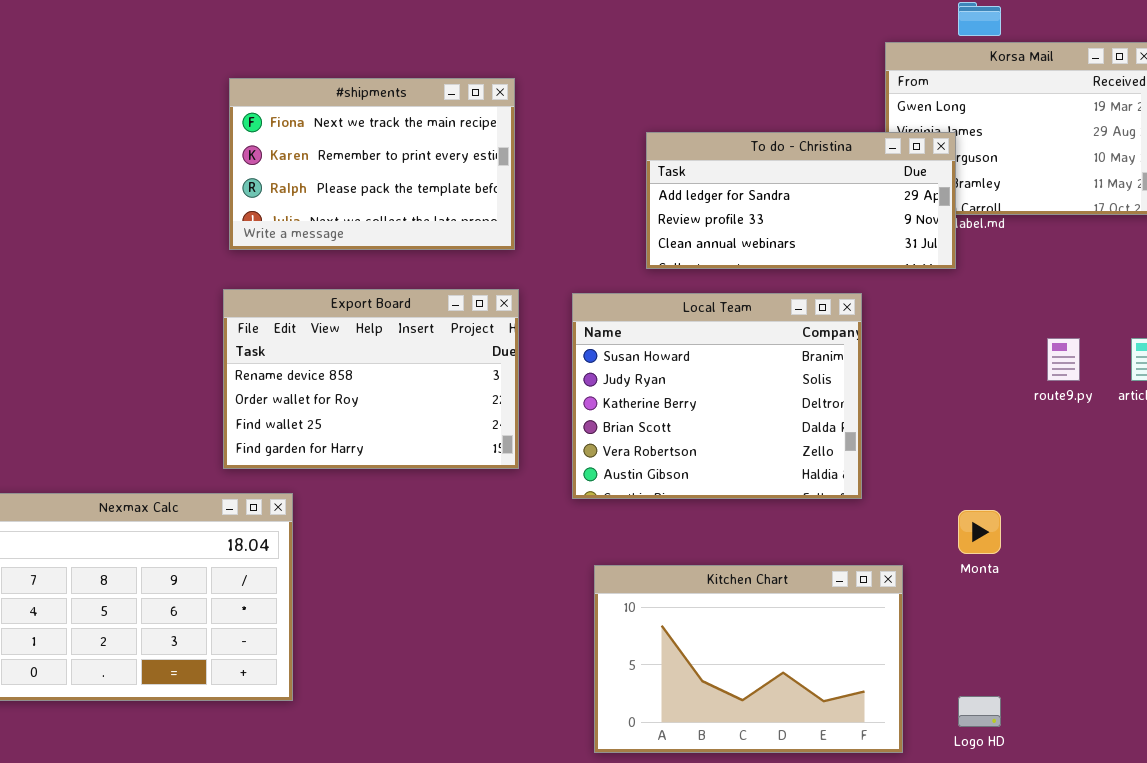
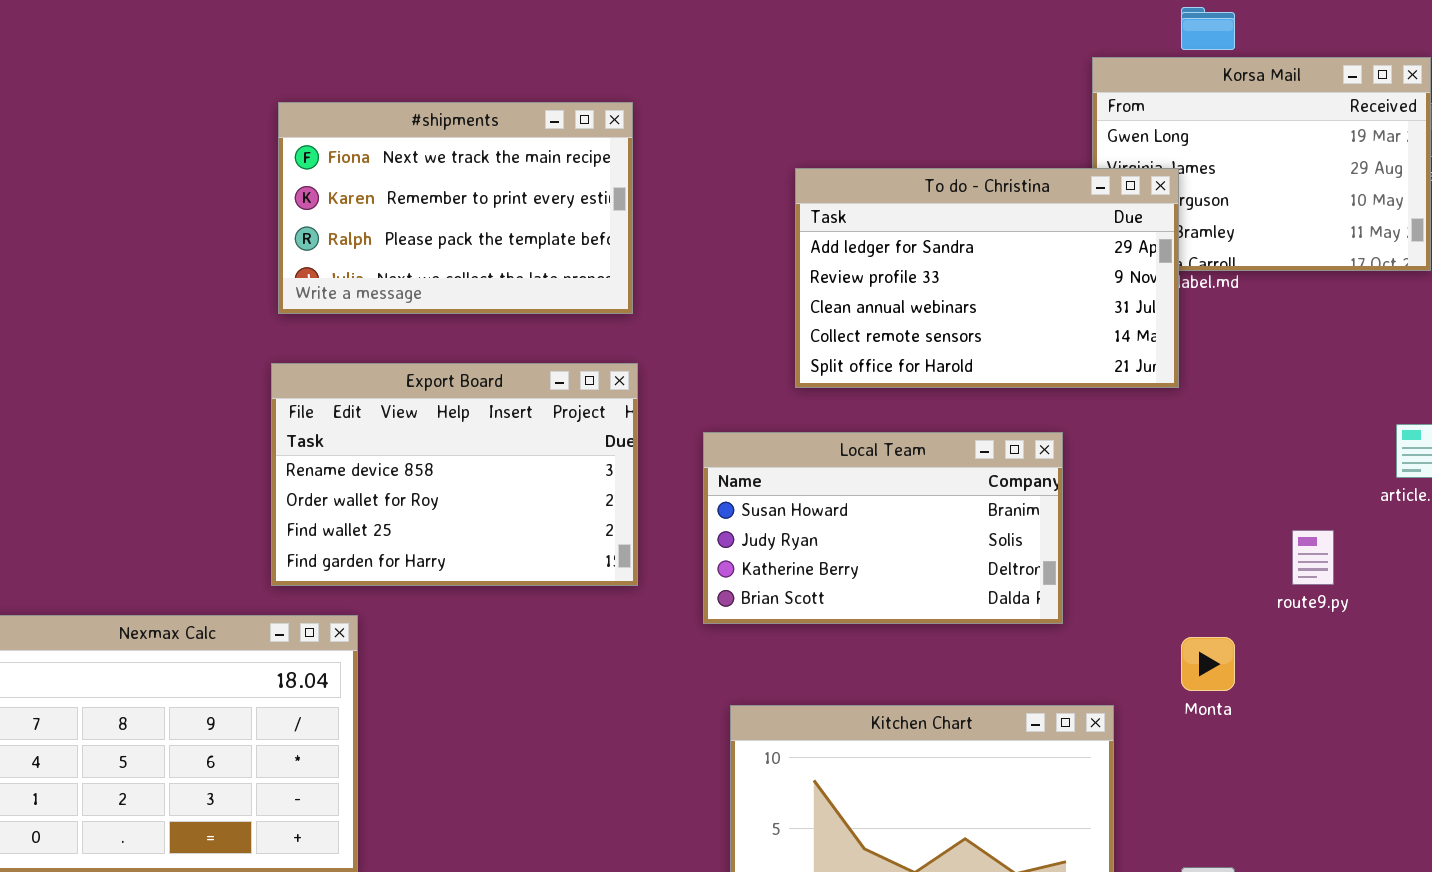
To do - Christina: [646,132,956,269] -> [795,168,1179,388], resized
Local Team: [572,293,862,499] -> [703,432,1063,624], resized
route9.py: [1047,338,1080,381] -> [1292,530,1334,585], moved

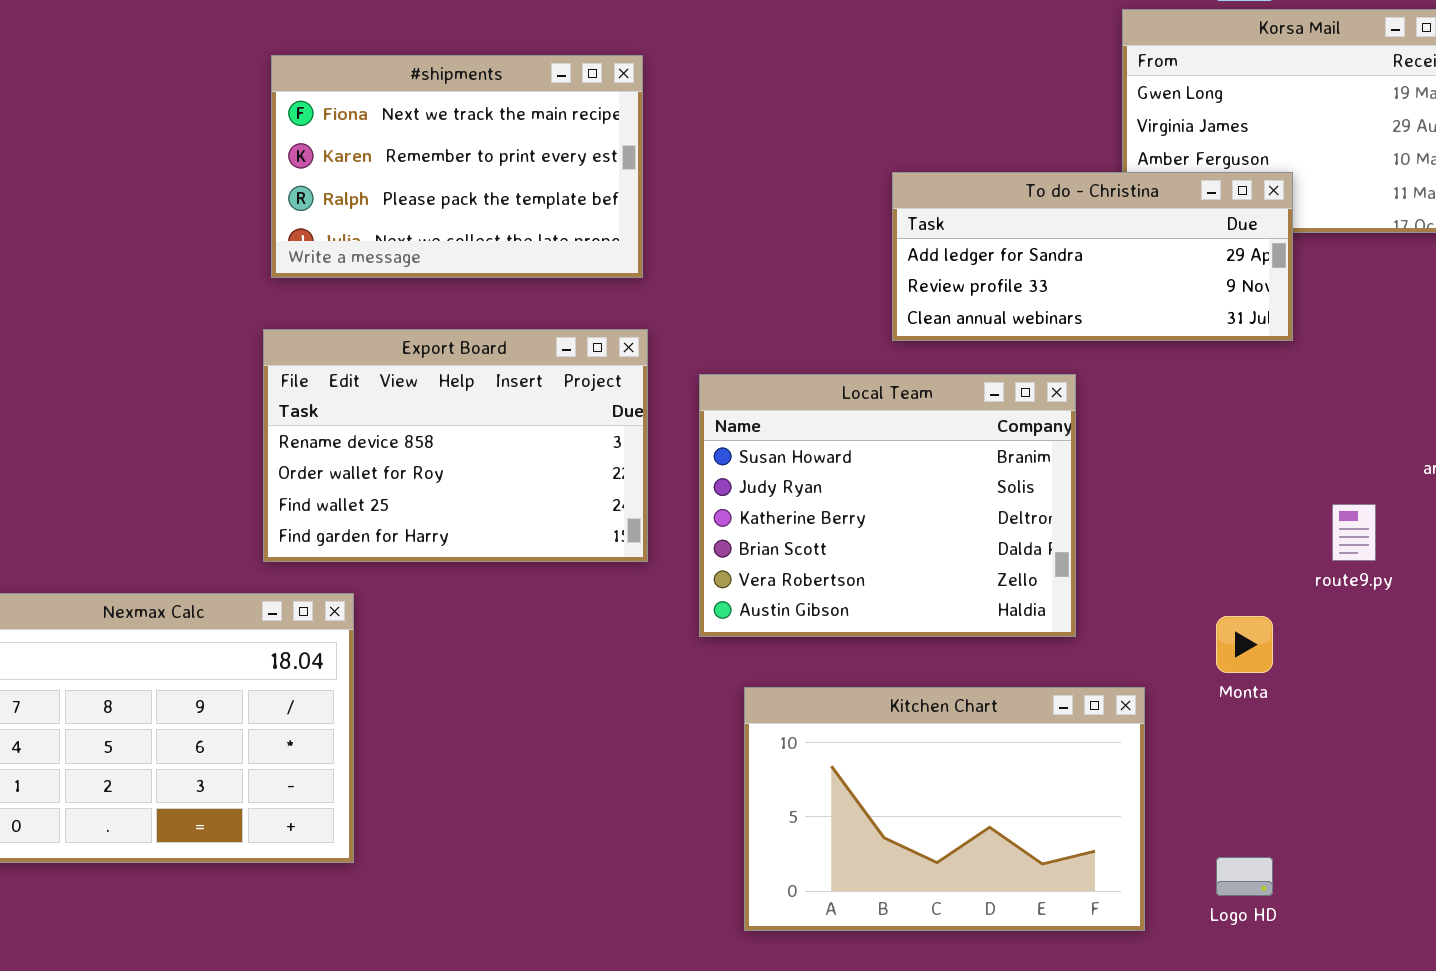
To do - Christina: [795,168,1179,388] -> [892,172,1293,341], moved, resized
Local Team: [703,432,1063,624] -> [699,374,1076,637], moved, resized

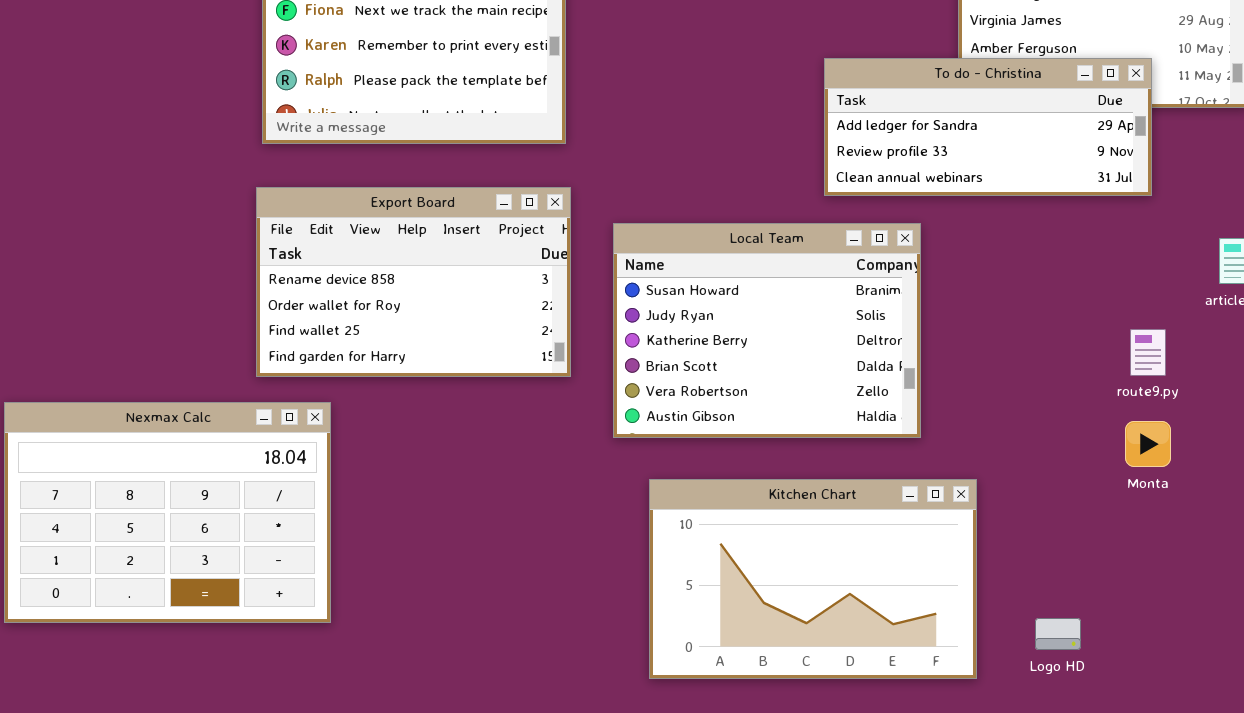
To do - Christina: [892,172,1293,341] -> [824,58,1152,196], moved
Monta: [1216,616,1273,673] -> [1125,421,1171,467], moved

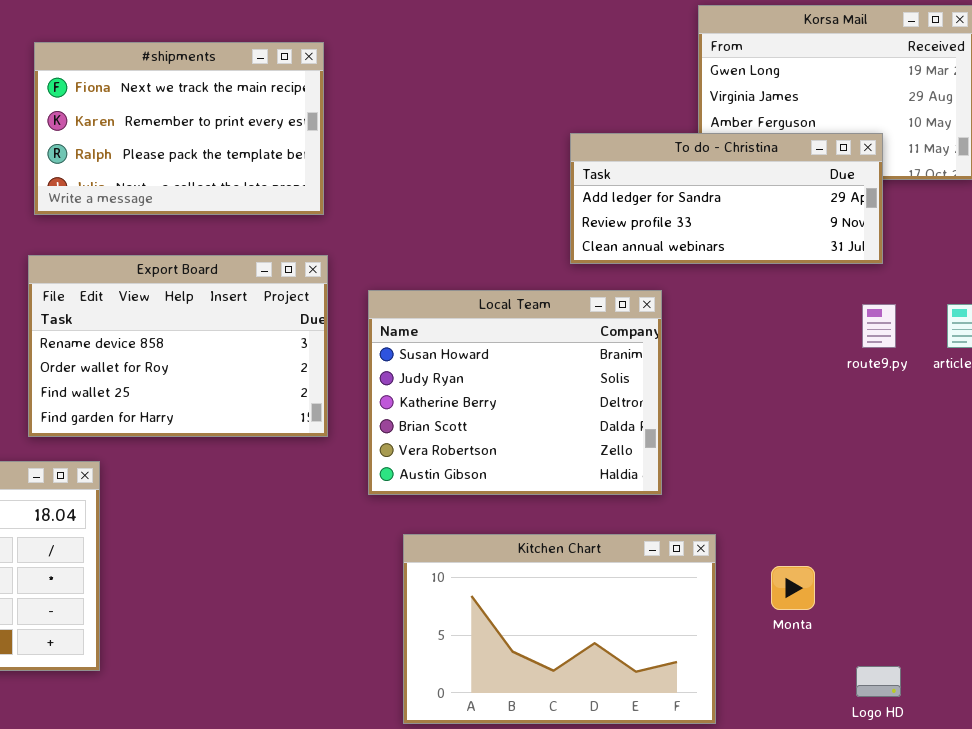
route9.py: [1130,329,1166,376] -> [862,304,896,348], moved
Monta: [1125,421,1171,467] -> [771,566,815,610], moved
Logo HD: [1035,618,1081,650] -> [856,666,901,697], moved

